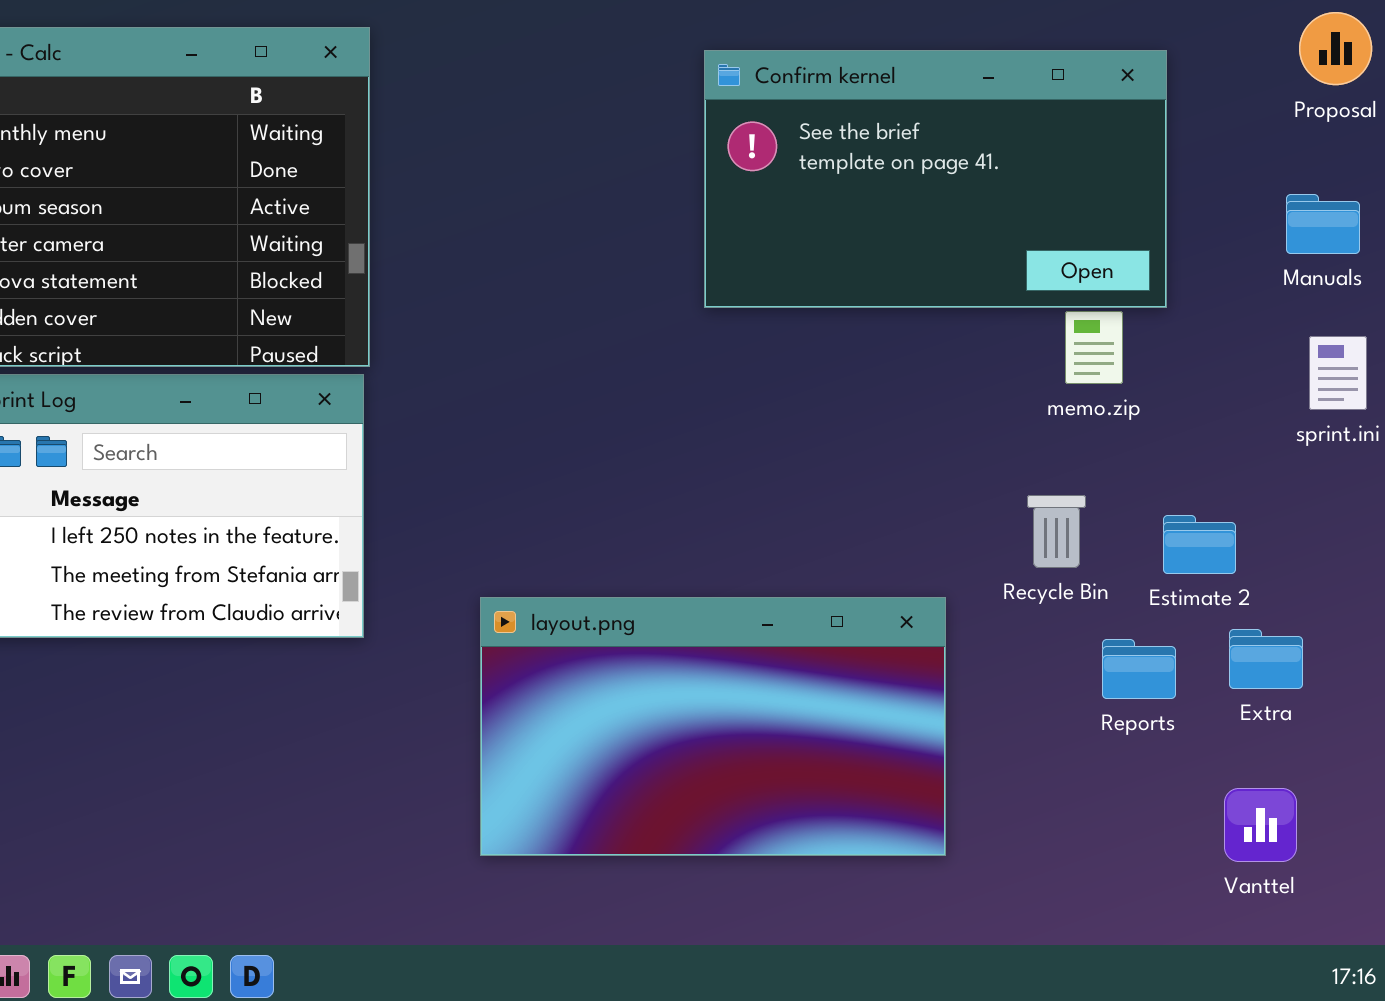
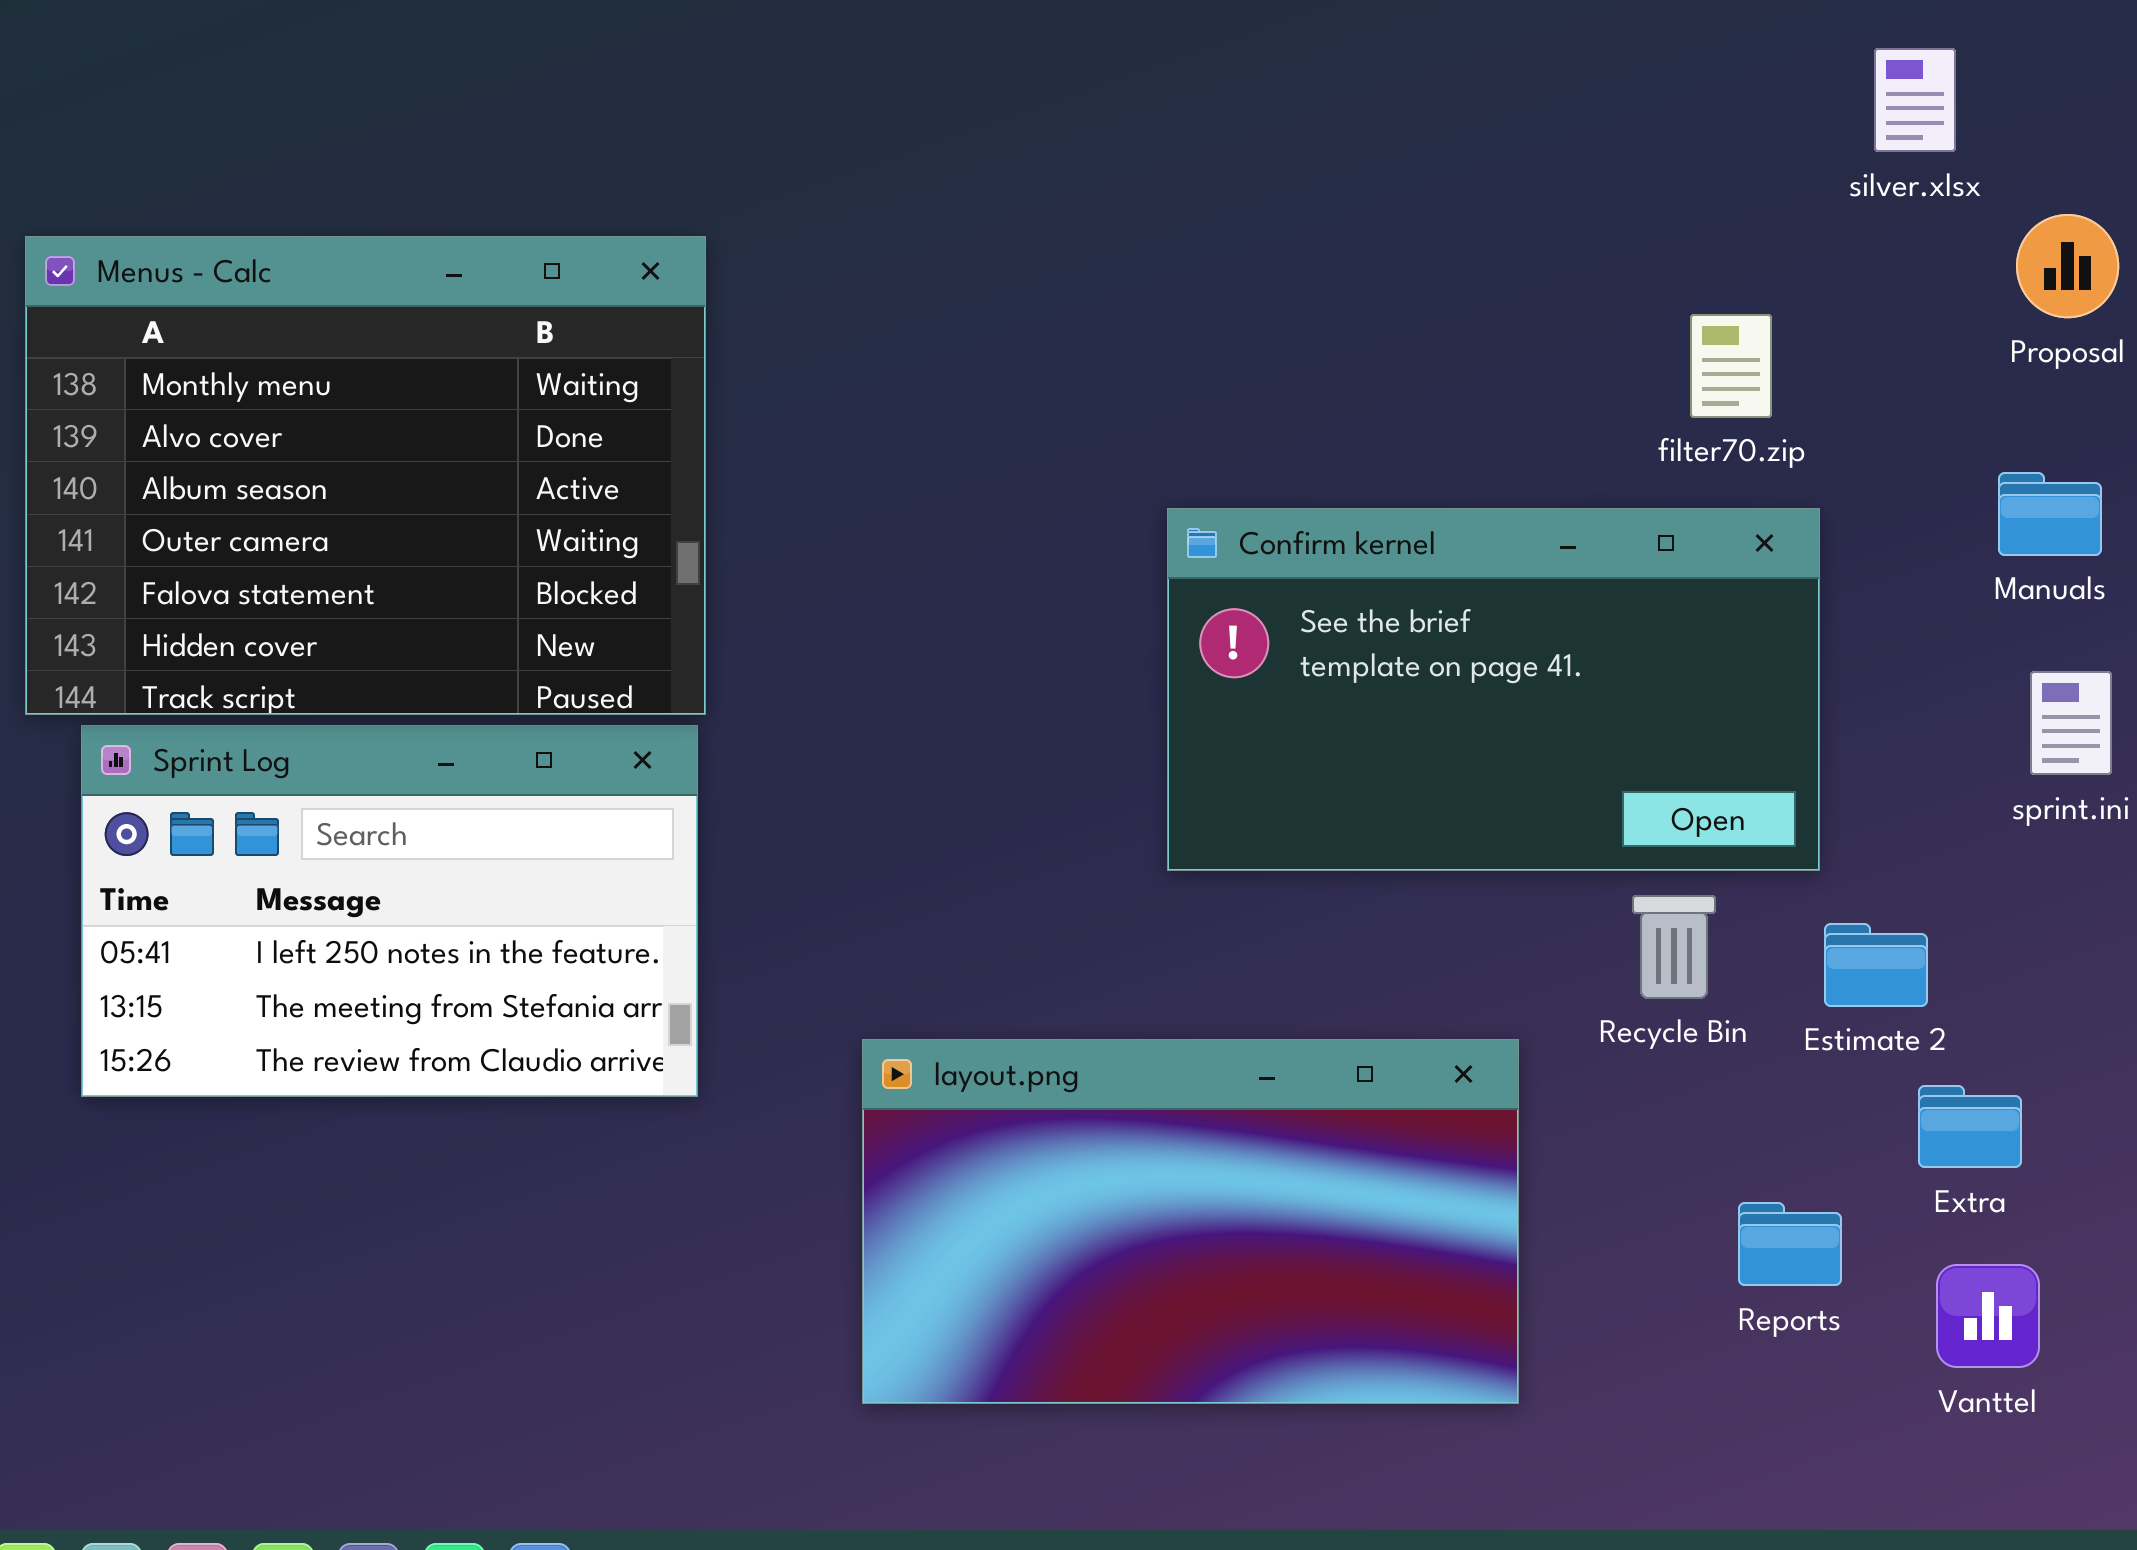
Confirm kernel: [704,50,1167,308] -> [1167,508,1820,871], moved
Reports: [1102,639,1176,699] -> [1738,1202,1842,1286], moved
Vanttel: [1224,788,1297,862] -> [1936,1264,2040,1368], moved

